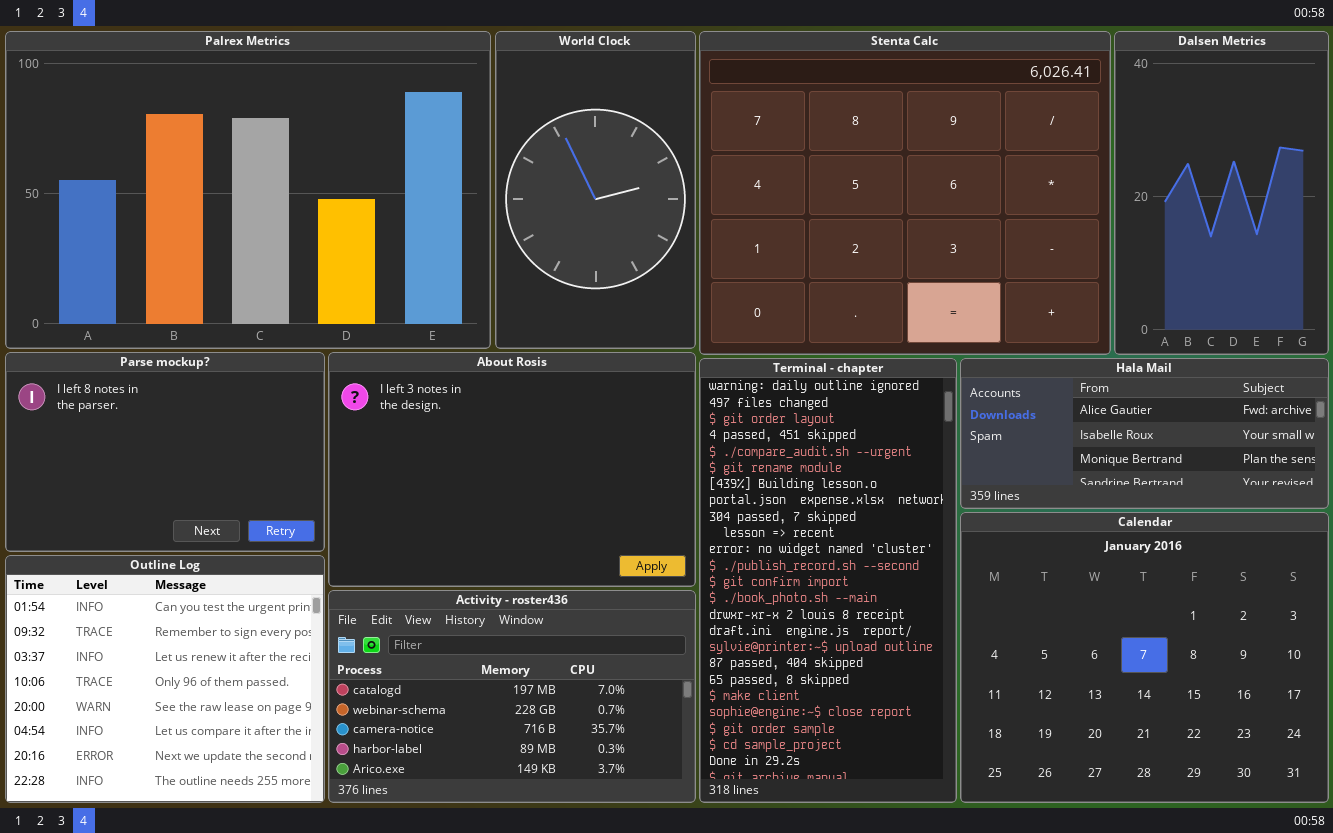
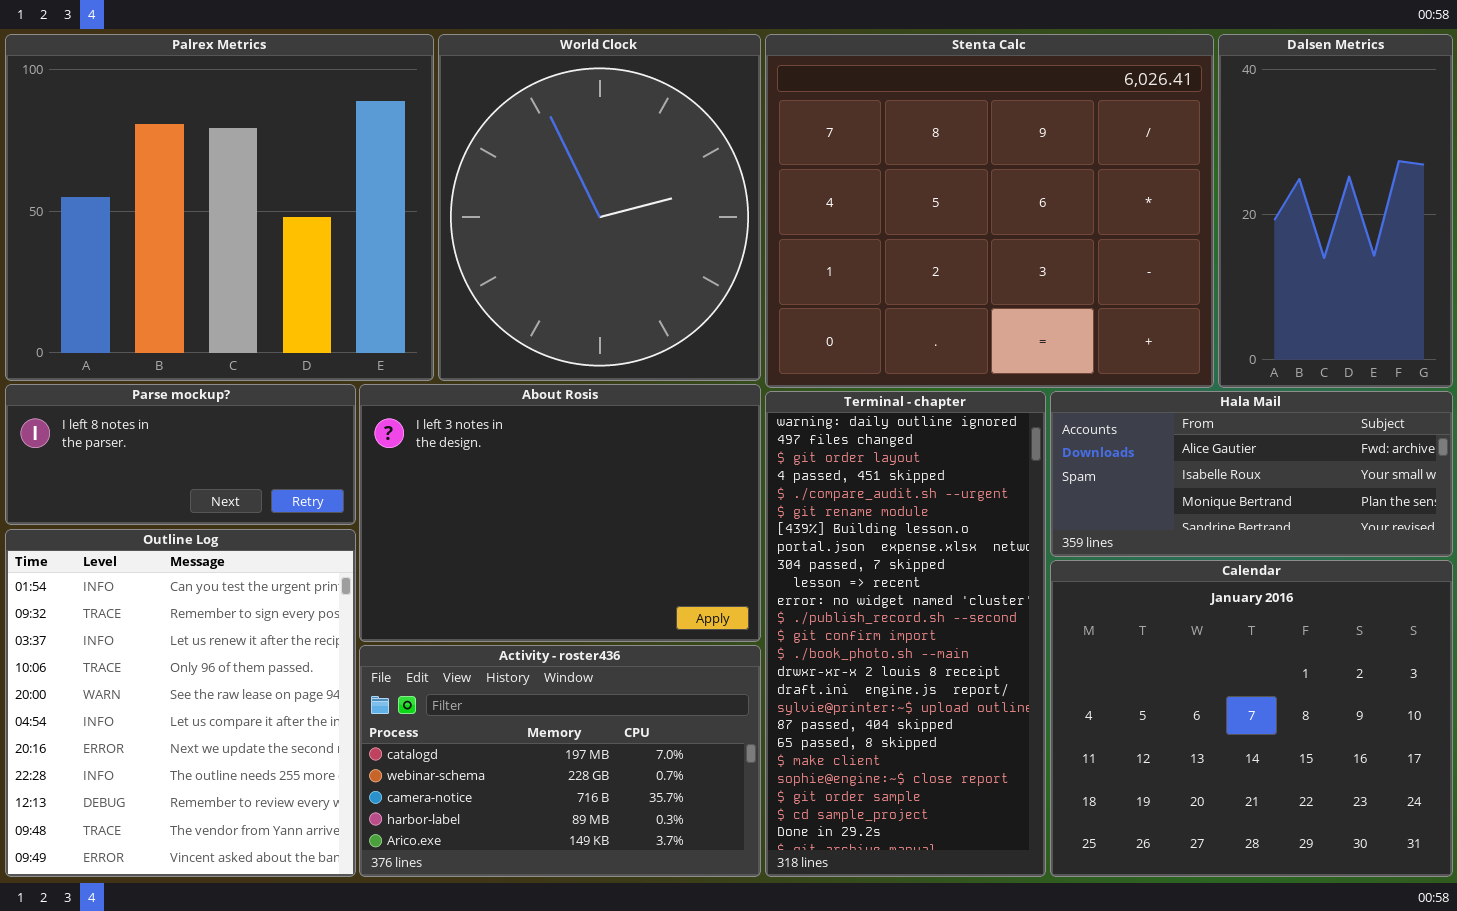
Palrex Metrics: [5,31,491,349] -> [5,34,434,381], resized
World Clock: [495,31,696,349] -> [438,34,761,381], resized
Parse mockup?: [5,352,325,552] -> [5,384,356,525], resized
Outline Log: [5,555,325,803] -> [5,529,356,877], resized

